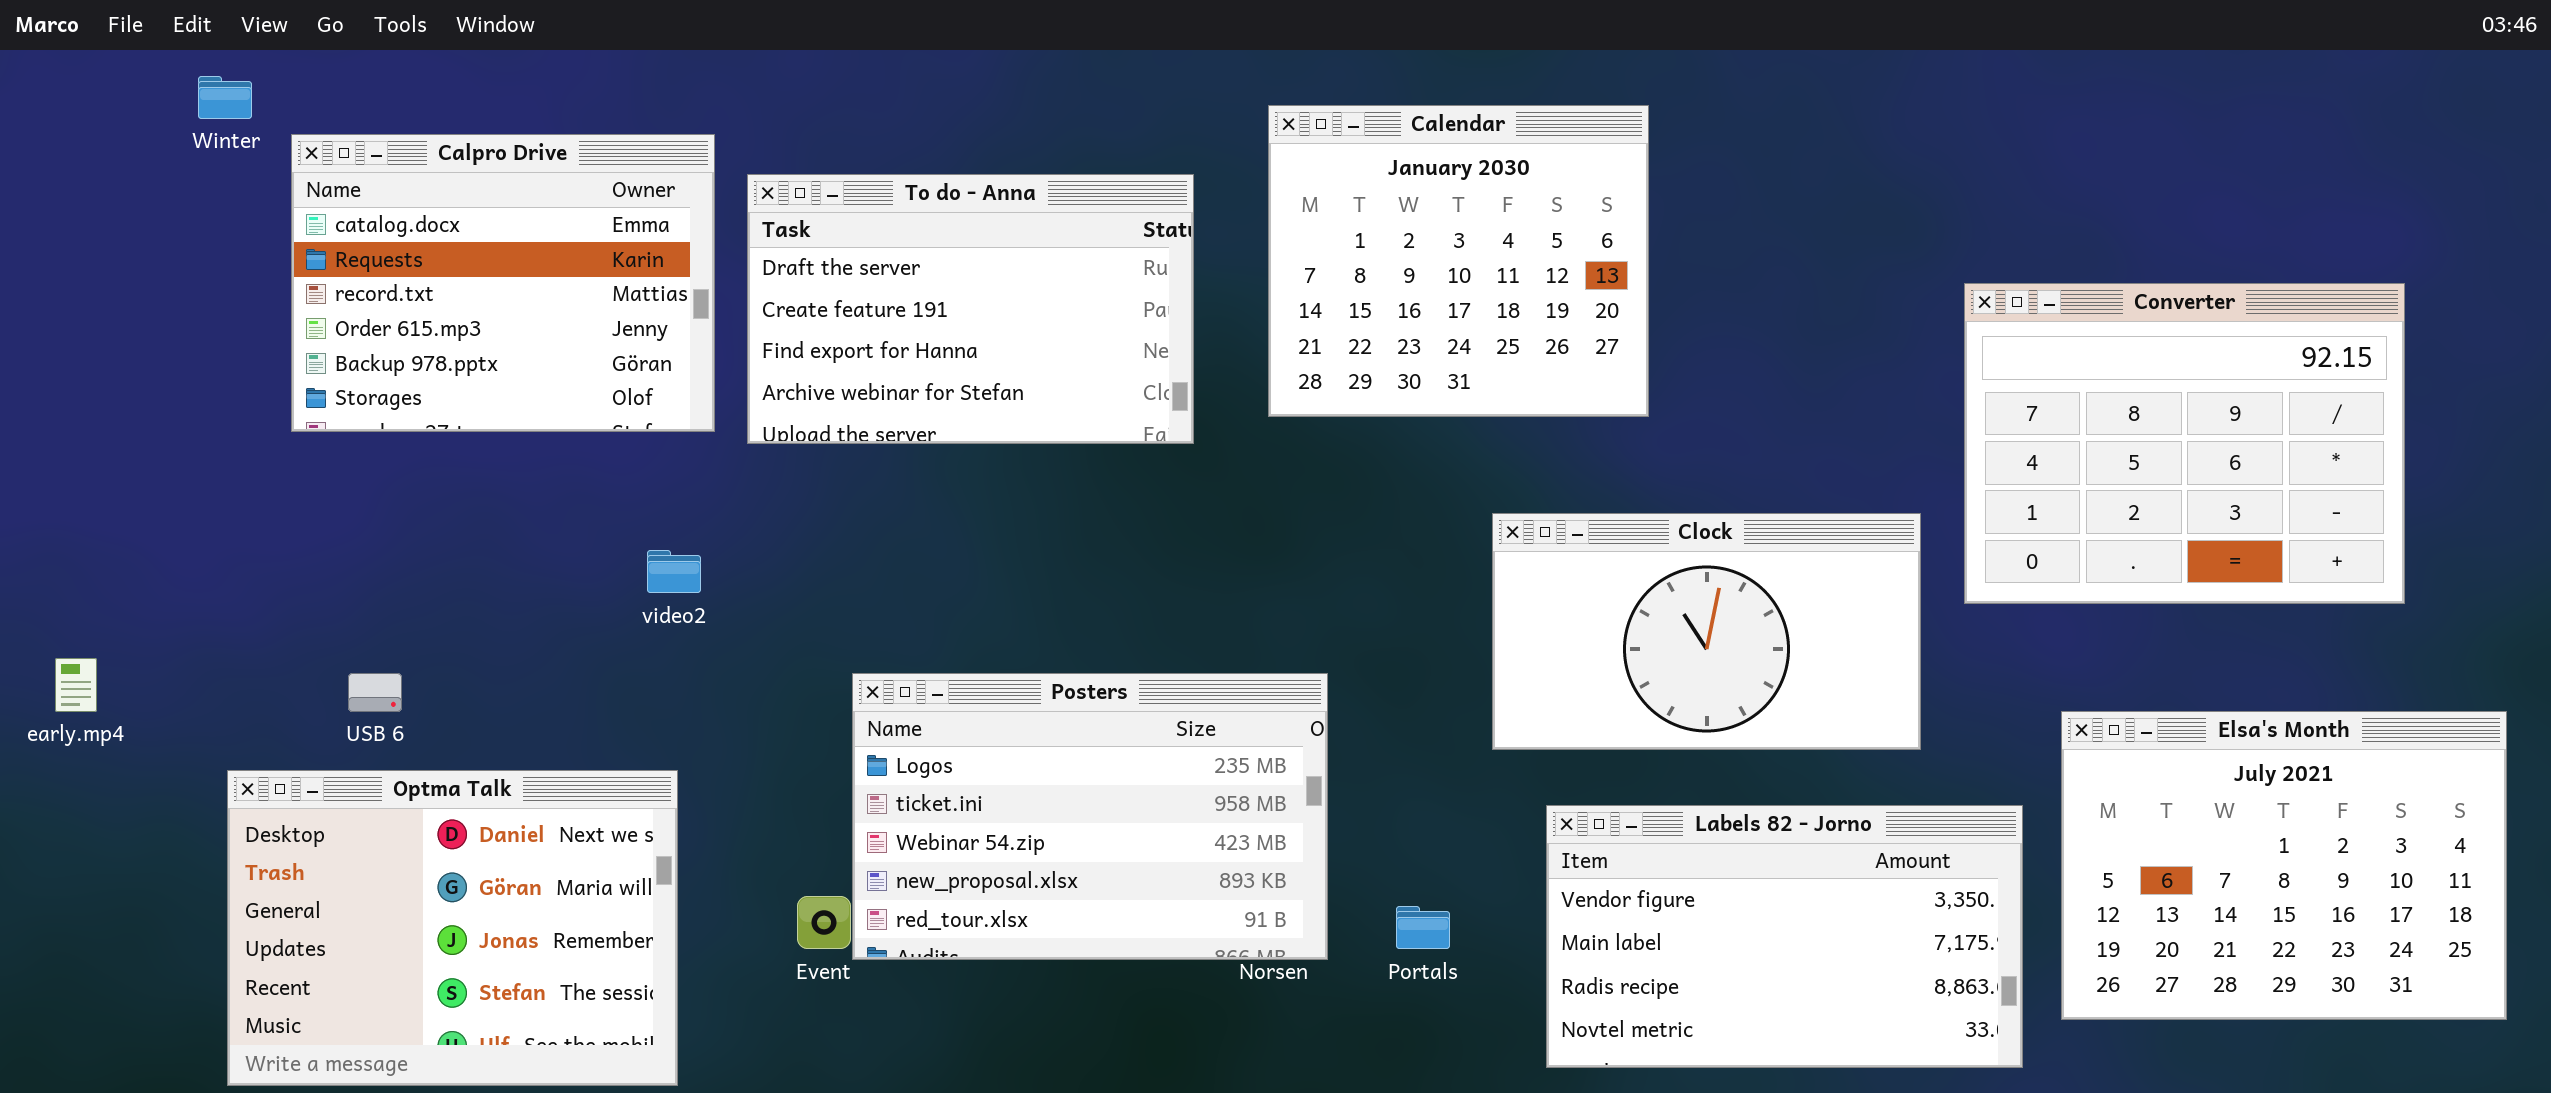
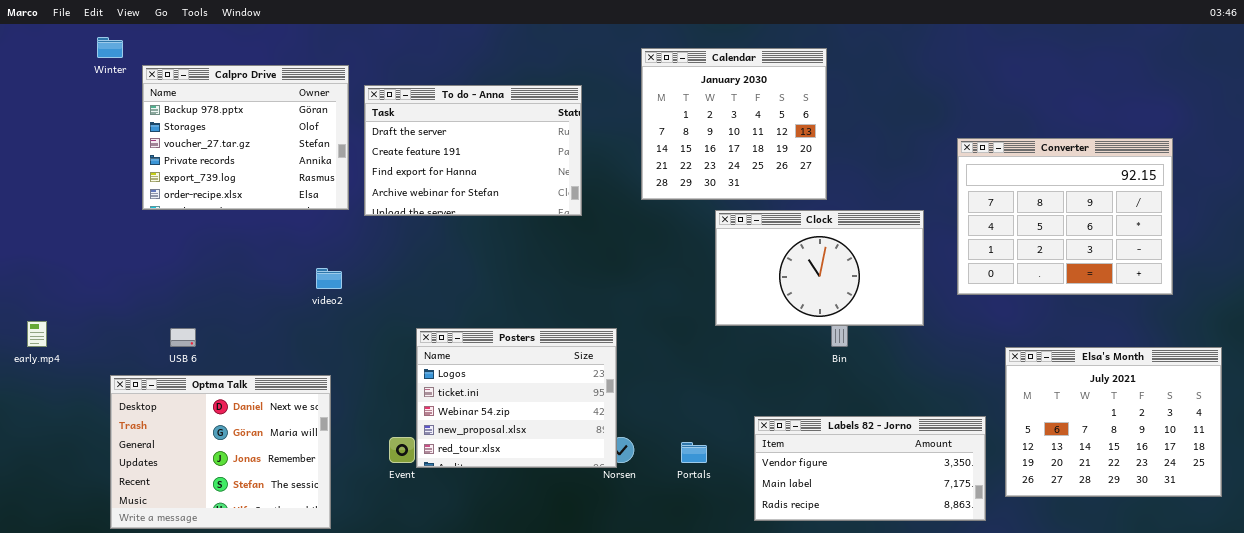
Calendar: [1268,105,1649,417] -> [641,48,827,200], moved
Calpro Drive: [291,134,715,432] -> [142,65,349,210], scrolled down 4 rows
Clock: [1492,513,1921,750] -> [715,210,924,326], moved
Posters: [852,673,1328,960] -> [416,328,617,468], resized
Labels 82 - Jorno: [1546,805,2023,1068] -> [754,416,986,521], resized

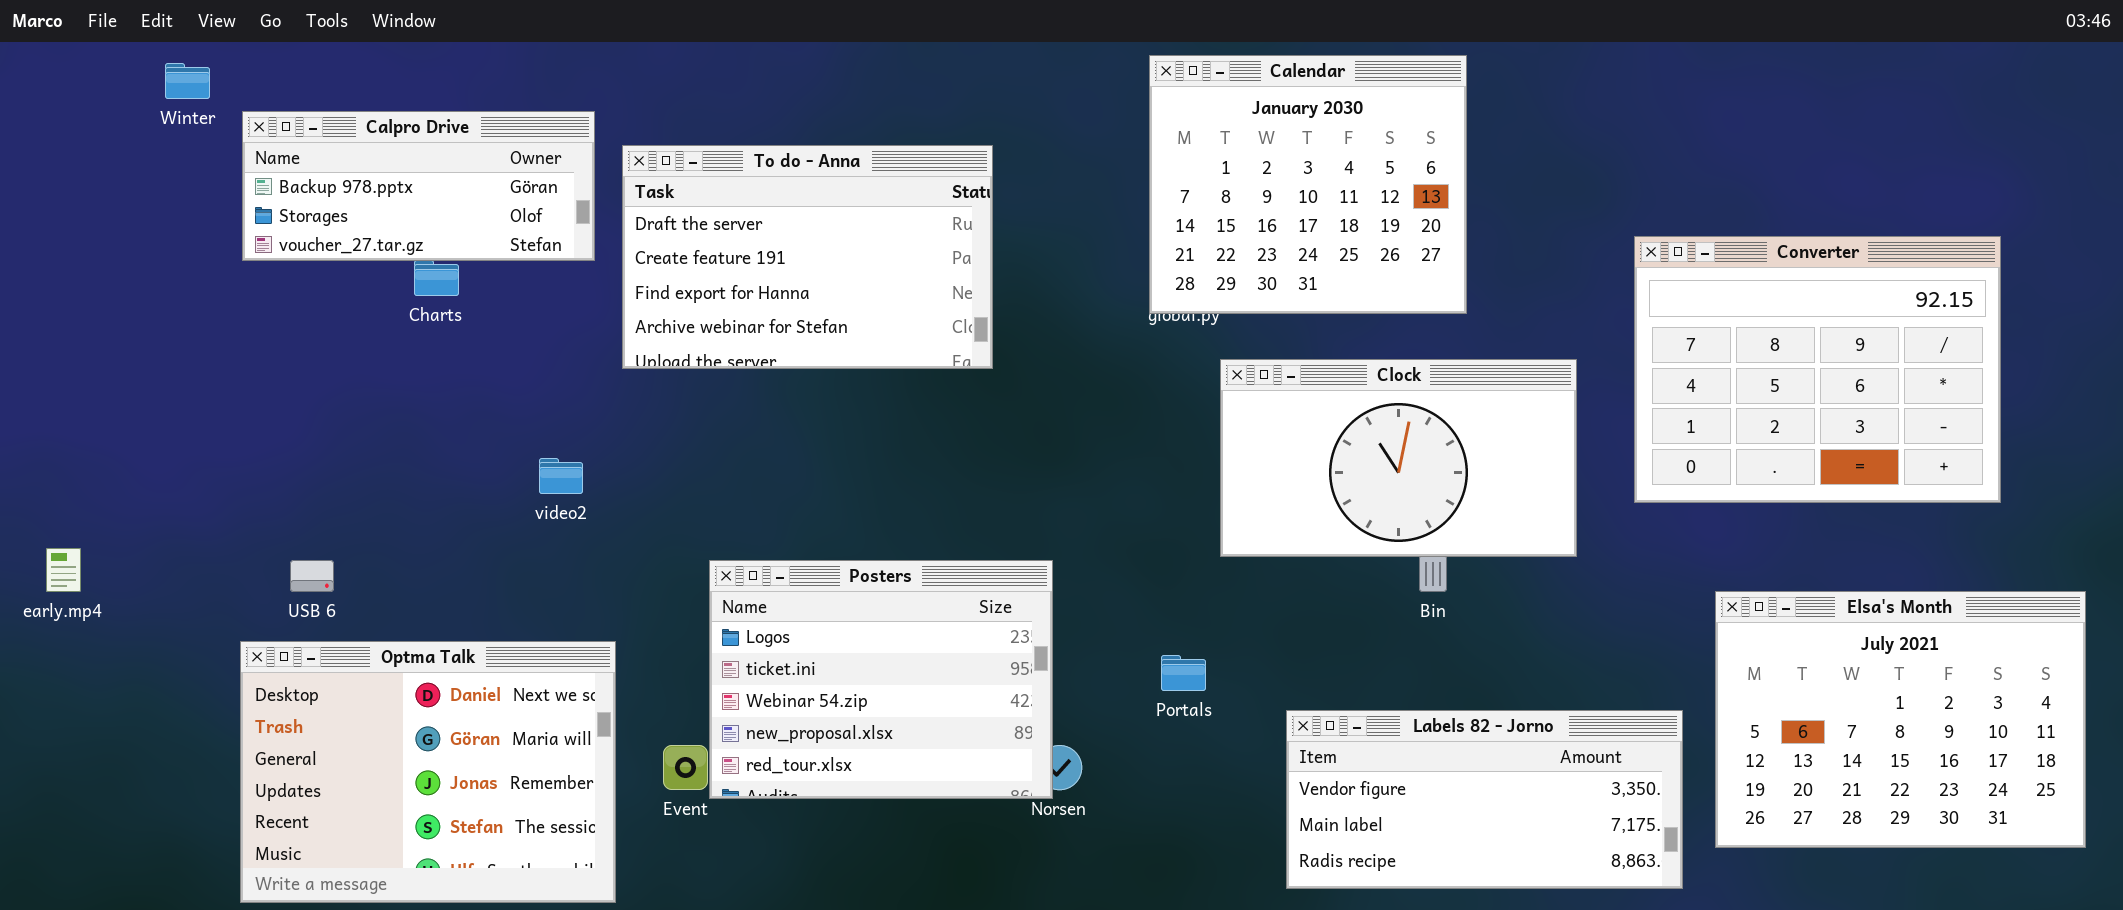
Calendar: [641,48,827,200] -> [1149,55,1467,314], moved
Calpro Drive: [142,65,349,210] -> [242,111,595,261], resized
Optma Talk: [110,375,331,529] -> [240,641,616,903], moved
Portals: [681,442,707,463] -> [1161,655,1206,691], moved

